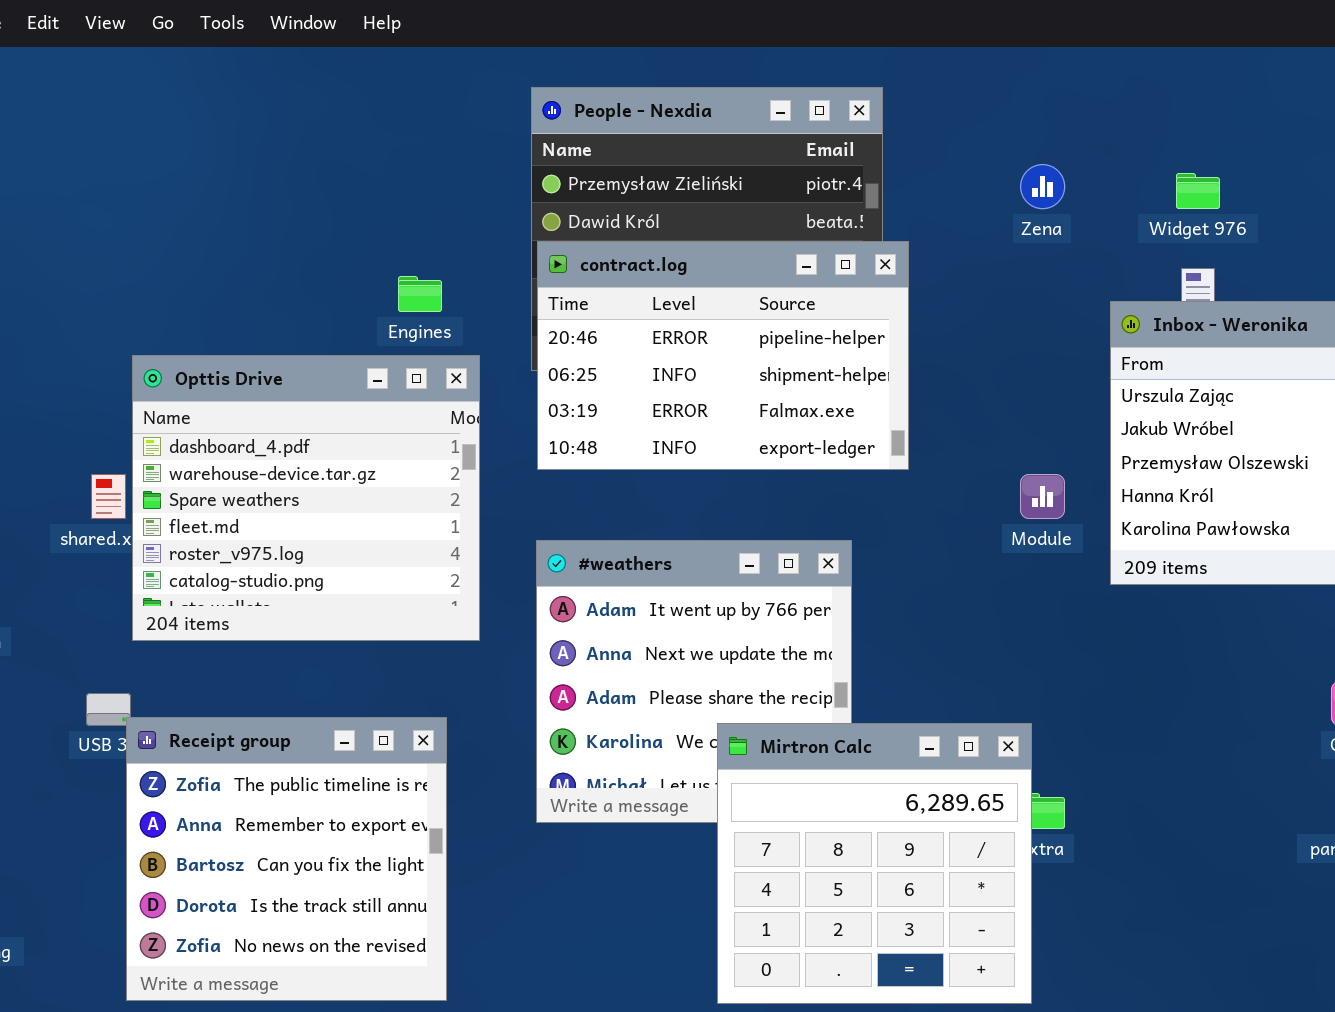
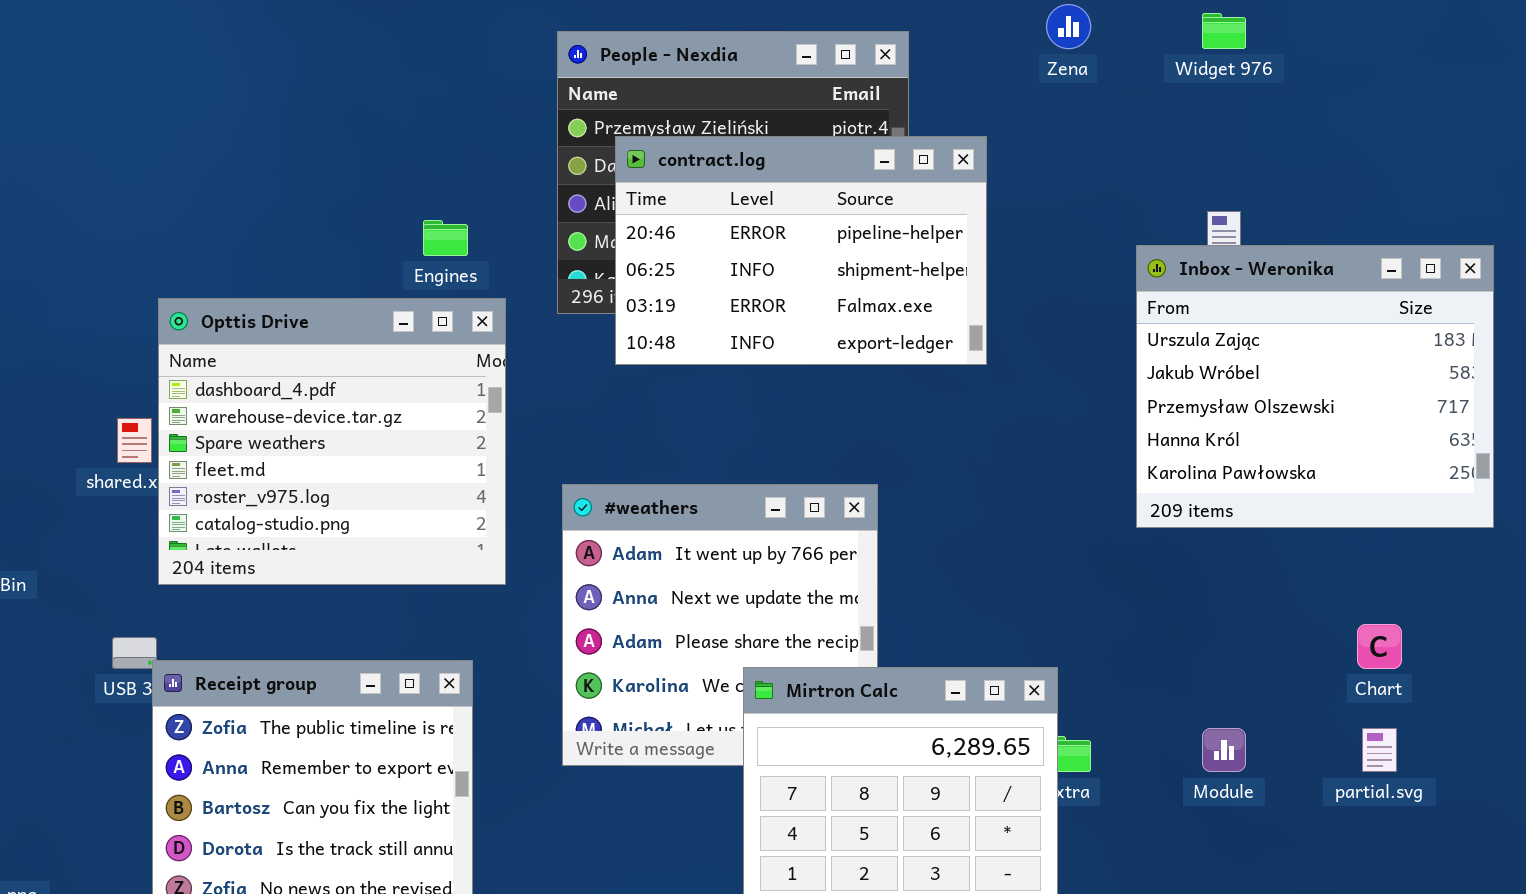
Zena: [1020,164,1065,209] -> [1046,4,1091,49], moved
Widget 976: [1176,173,1220,209] -> [1202,13,1246,49], moved
contract.log: [537,241,909,470] -> [615,136,987,365], moved
Module: [1020,474,1065,519] -> [1202,728,1246,772], moved

